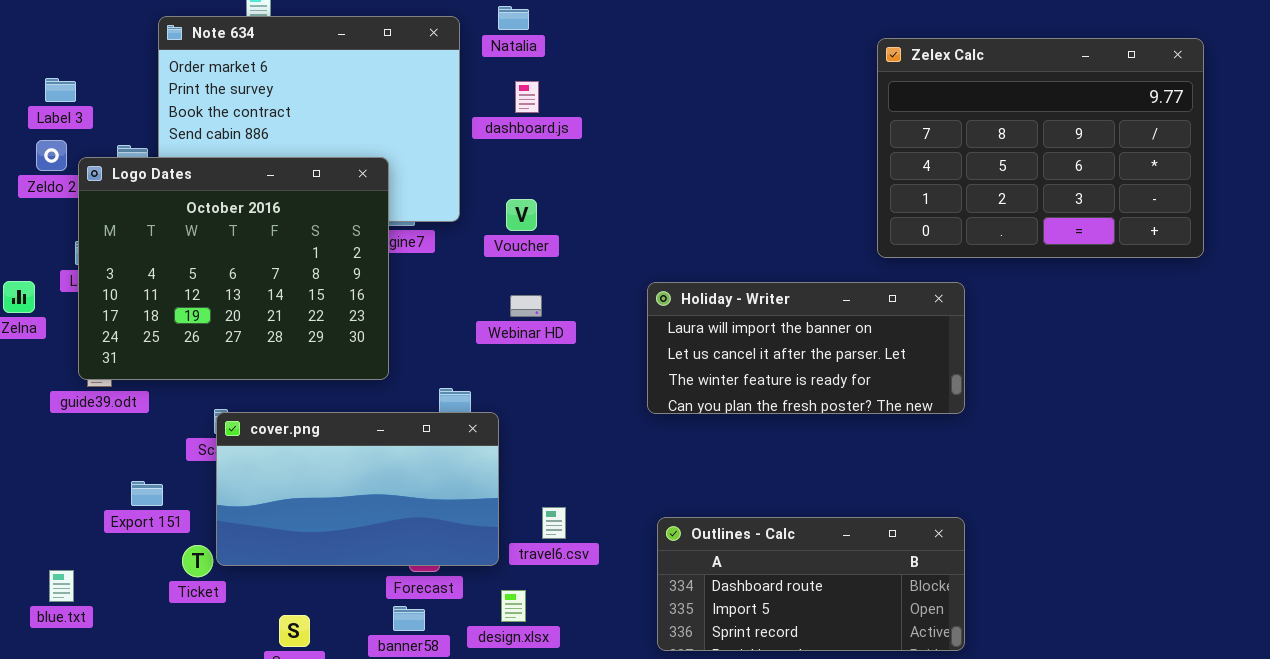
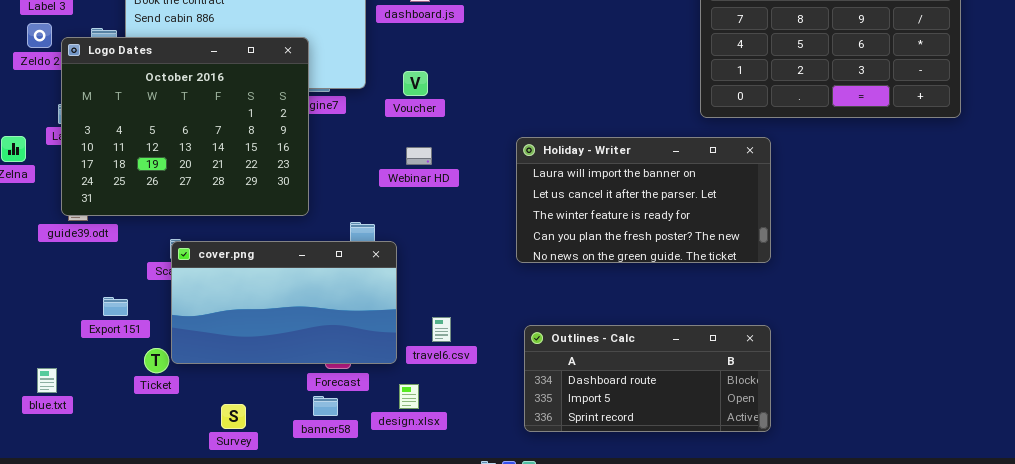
Holiday - Writer: [647,282,965,414] -> [516,137,771,263], resized

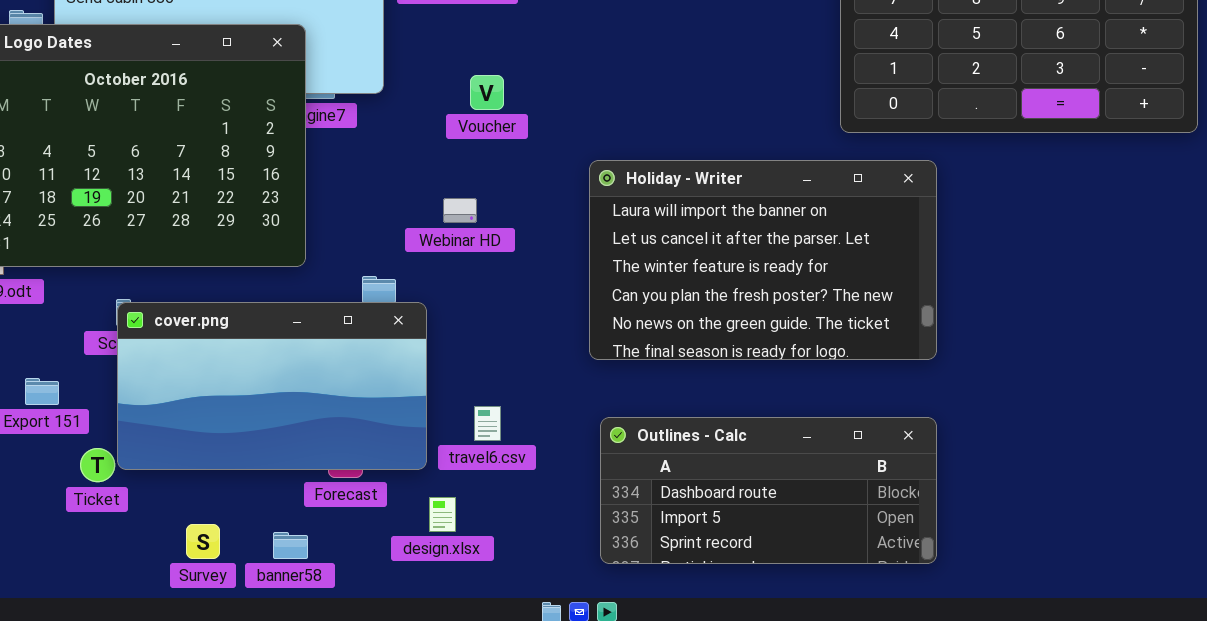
Voucher: [403,71,428,96] -> [470,75,504,110], moved
Holiday - Writer: [516,137,771,263] -> [589,160,937,360], resized
Webinar HD: [406,147,432,165] -> [443,198,477,223], moved
banner58: [313,396,338,416] -> [273,532,308,559], moved

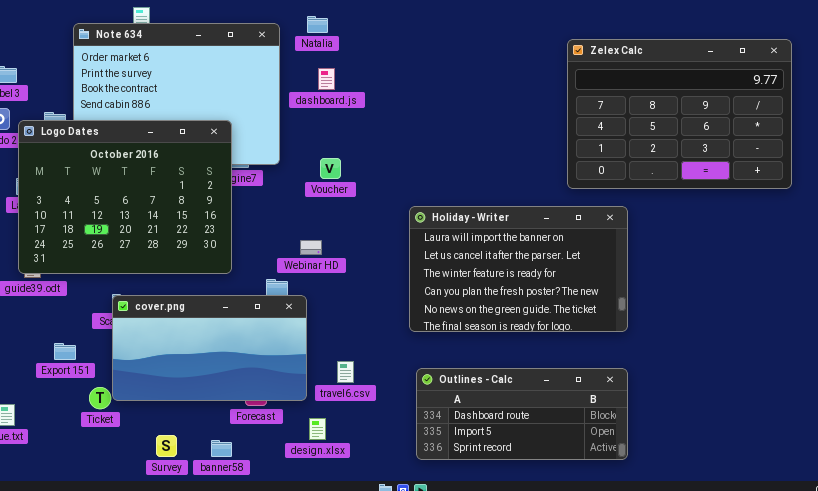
Voucher: [470,75,504,110] -> [320,158,341,179], moved
Webinar HD: [443,198,477,223] -> [300,240,322,255], moved

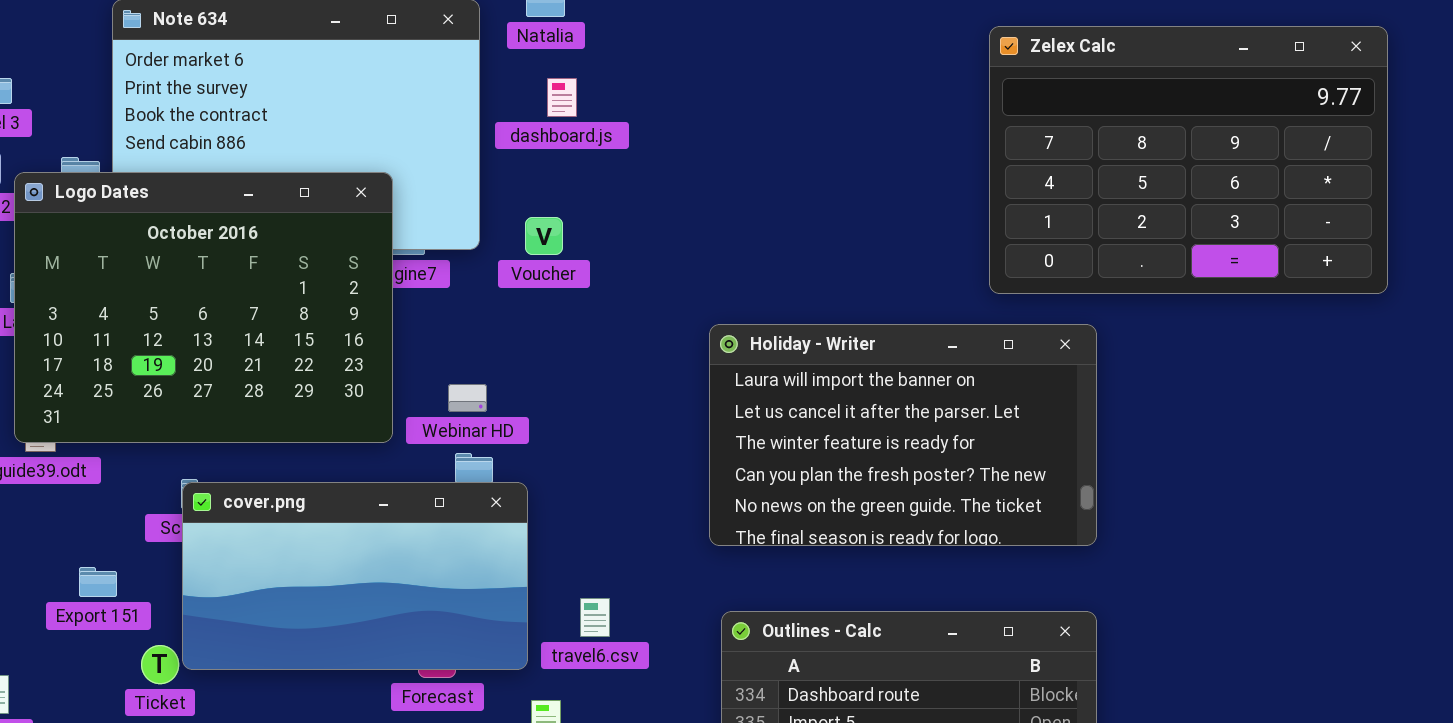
Voucher: [320,158,341,179] -> [525,217,563,255], moved
Webinar HD: [300,240,322,255] -> [448,384,487,412], moved

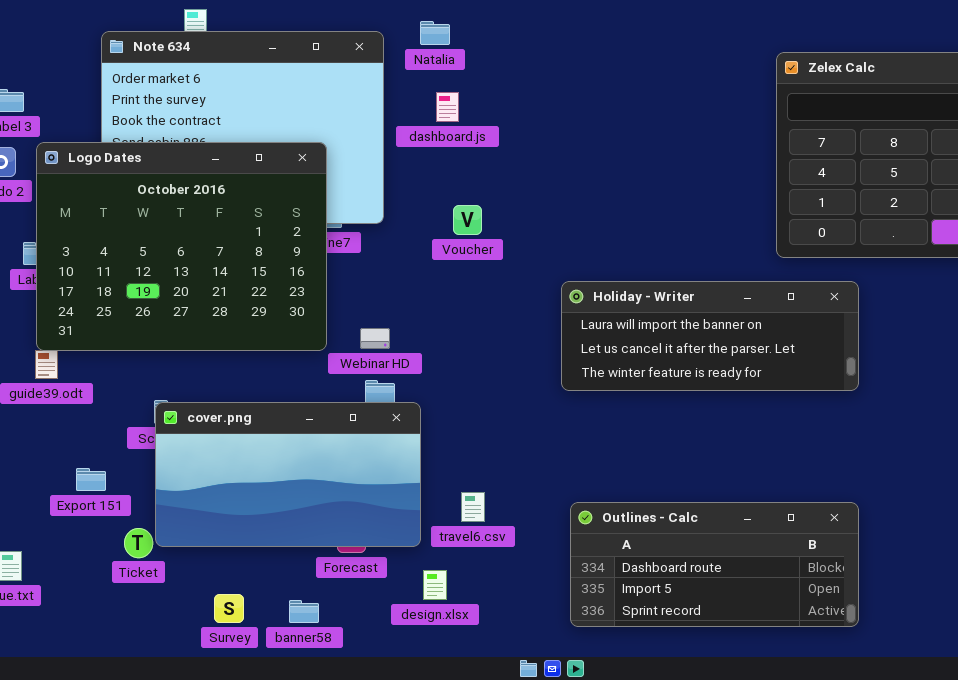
Logo Dates: [14,172,393,443] -> [36,142,327,351], moved
Voucher: [525,217,563,255] -> [453,205,482,235], moved
Holiday - Writer: [709,324,1097,546] -> [561,281,859,391], resized

